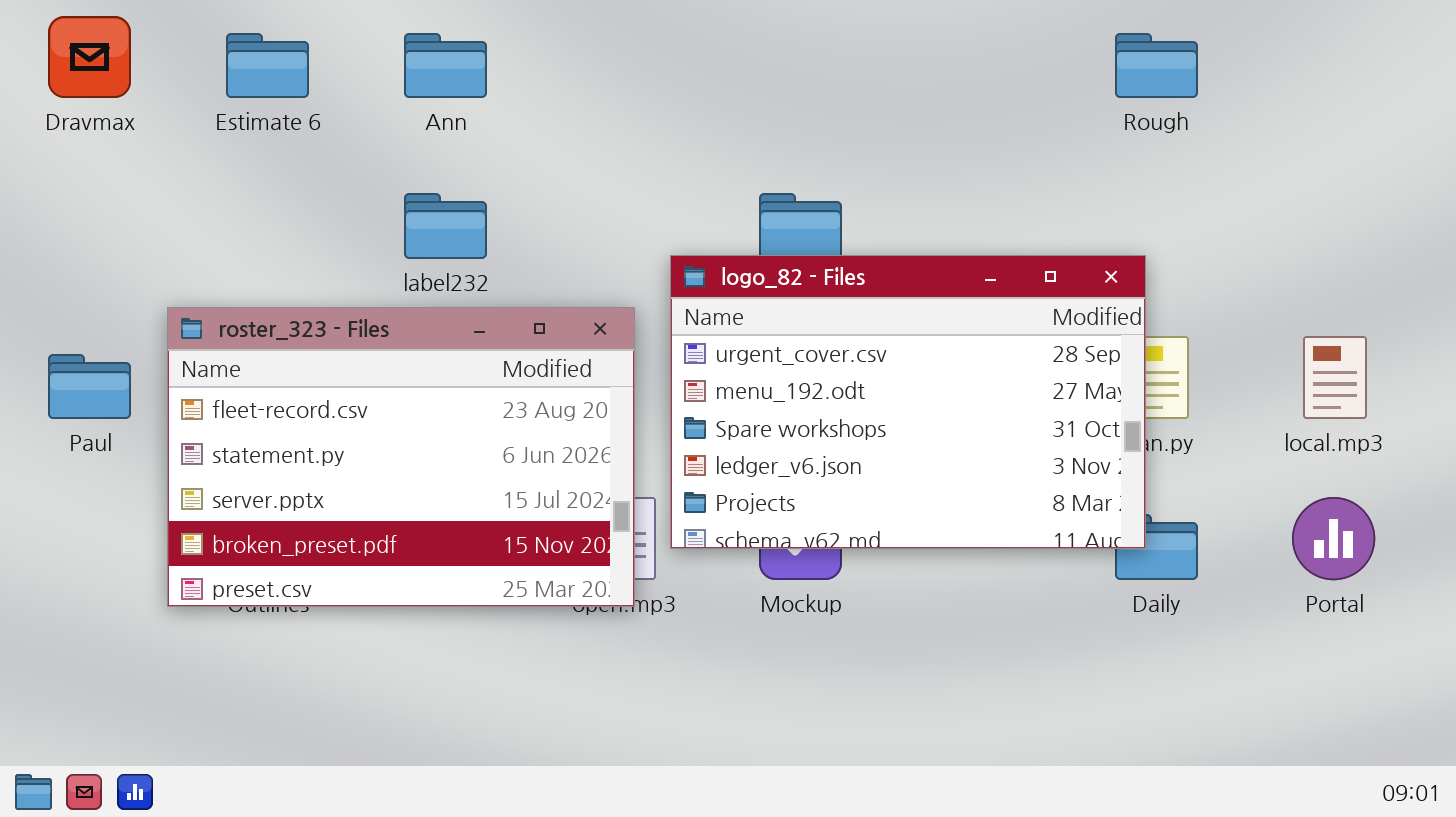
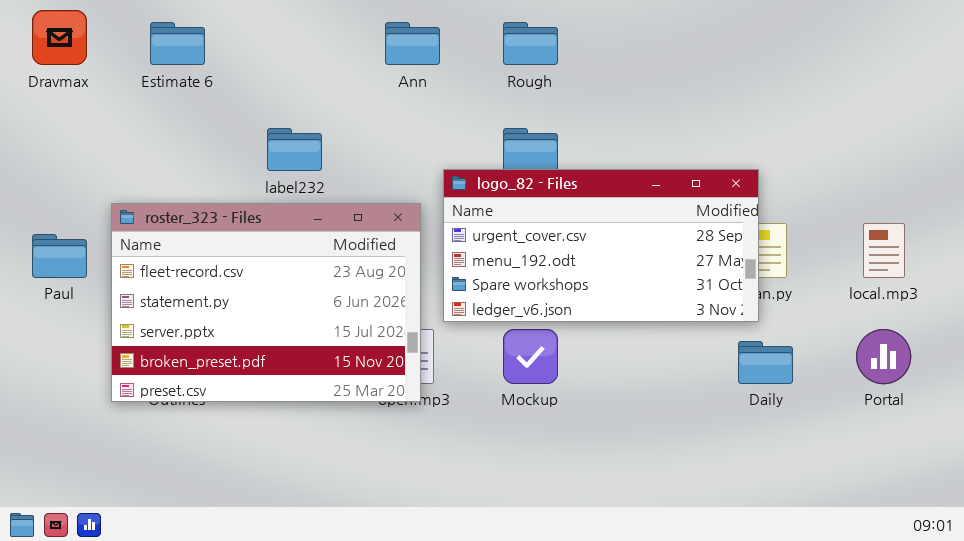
Ann: [404,33,487,98] -> [385,22,440,65], moved
Rough: [1115,33,1198,98] -> [503,22,558,65], moved
logo_82 - Files: [670,255,1146,549] -> [443,169,759,322], resized

